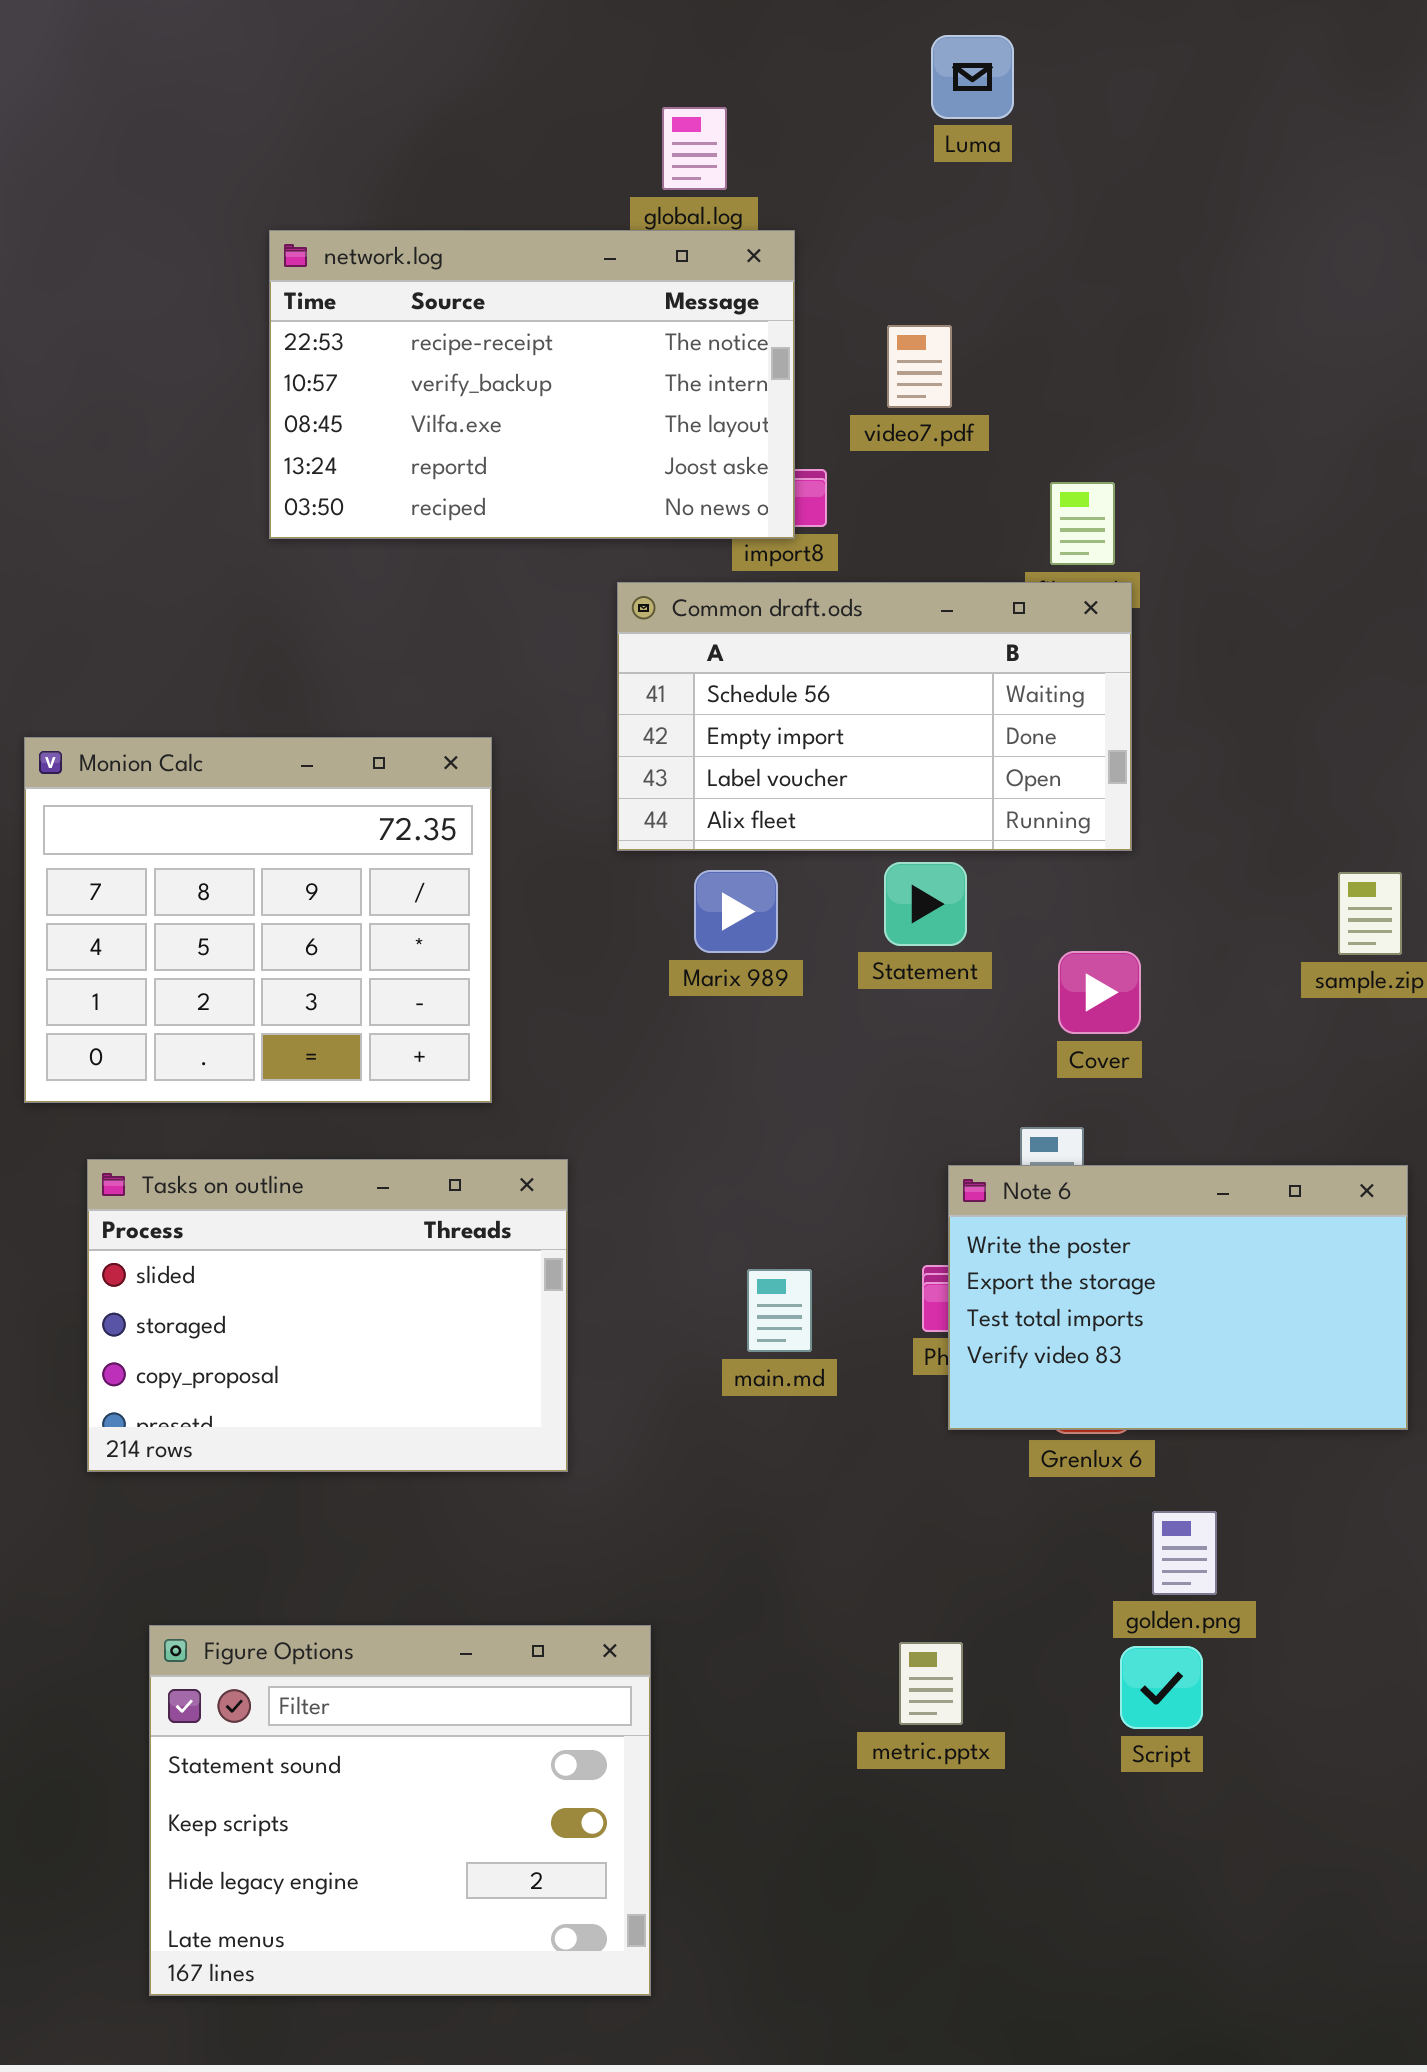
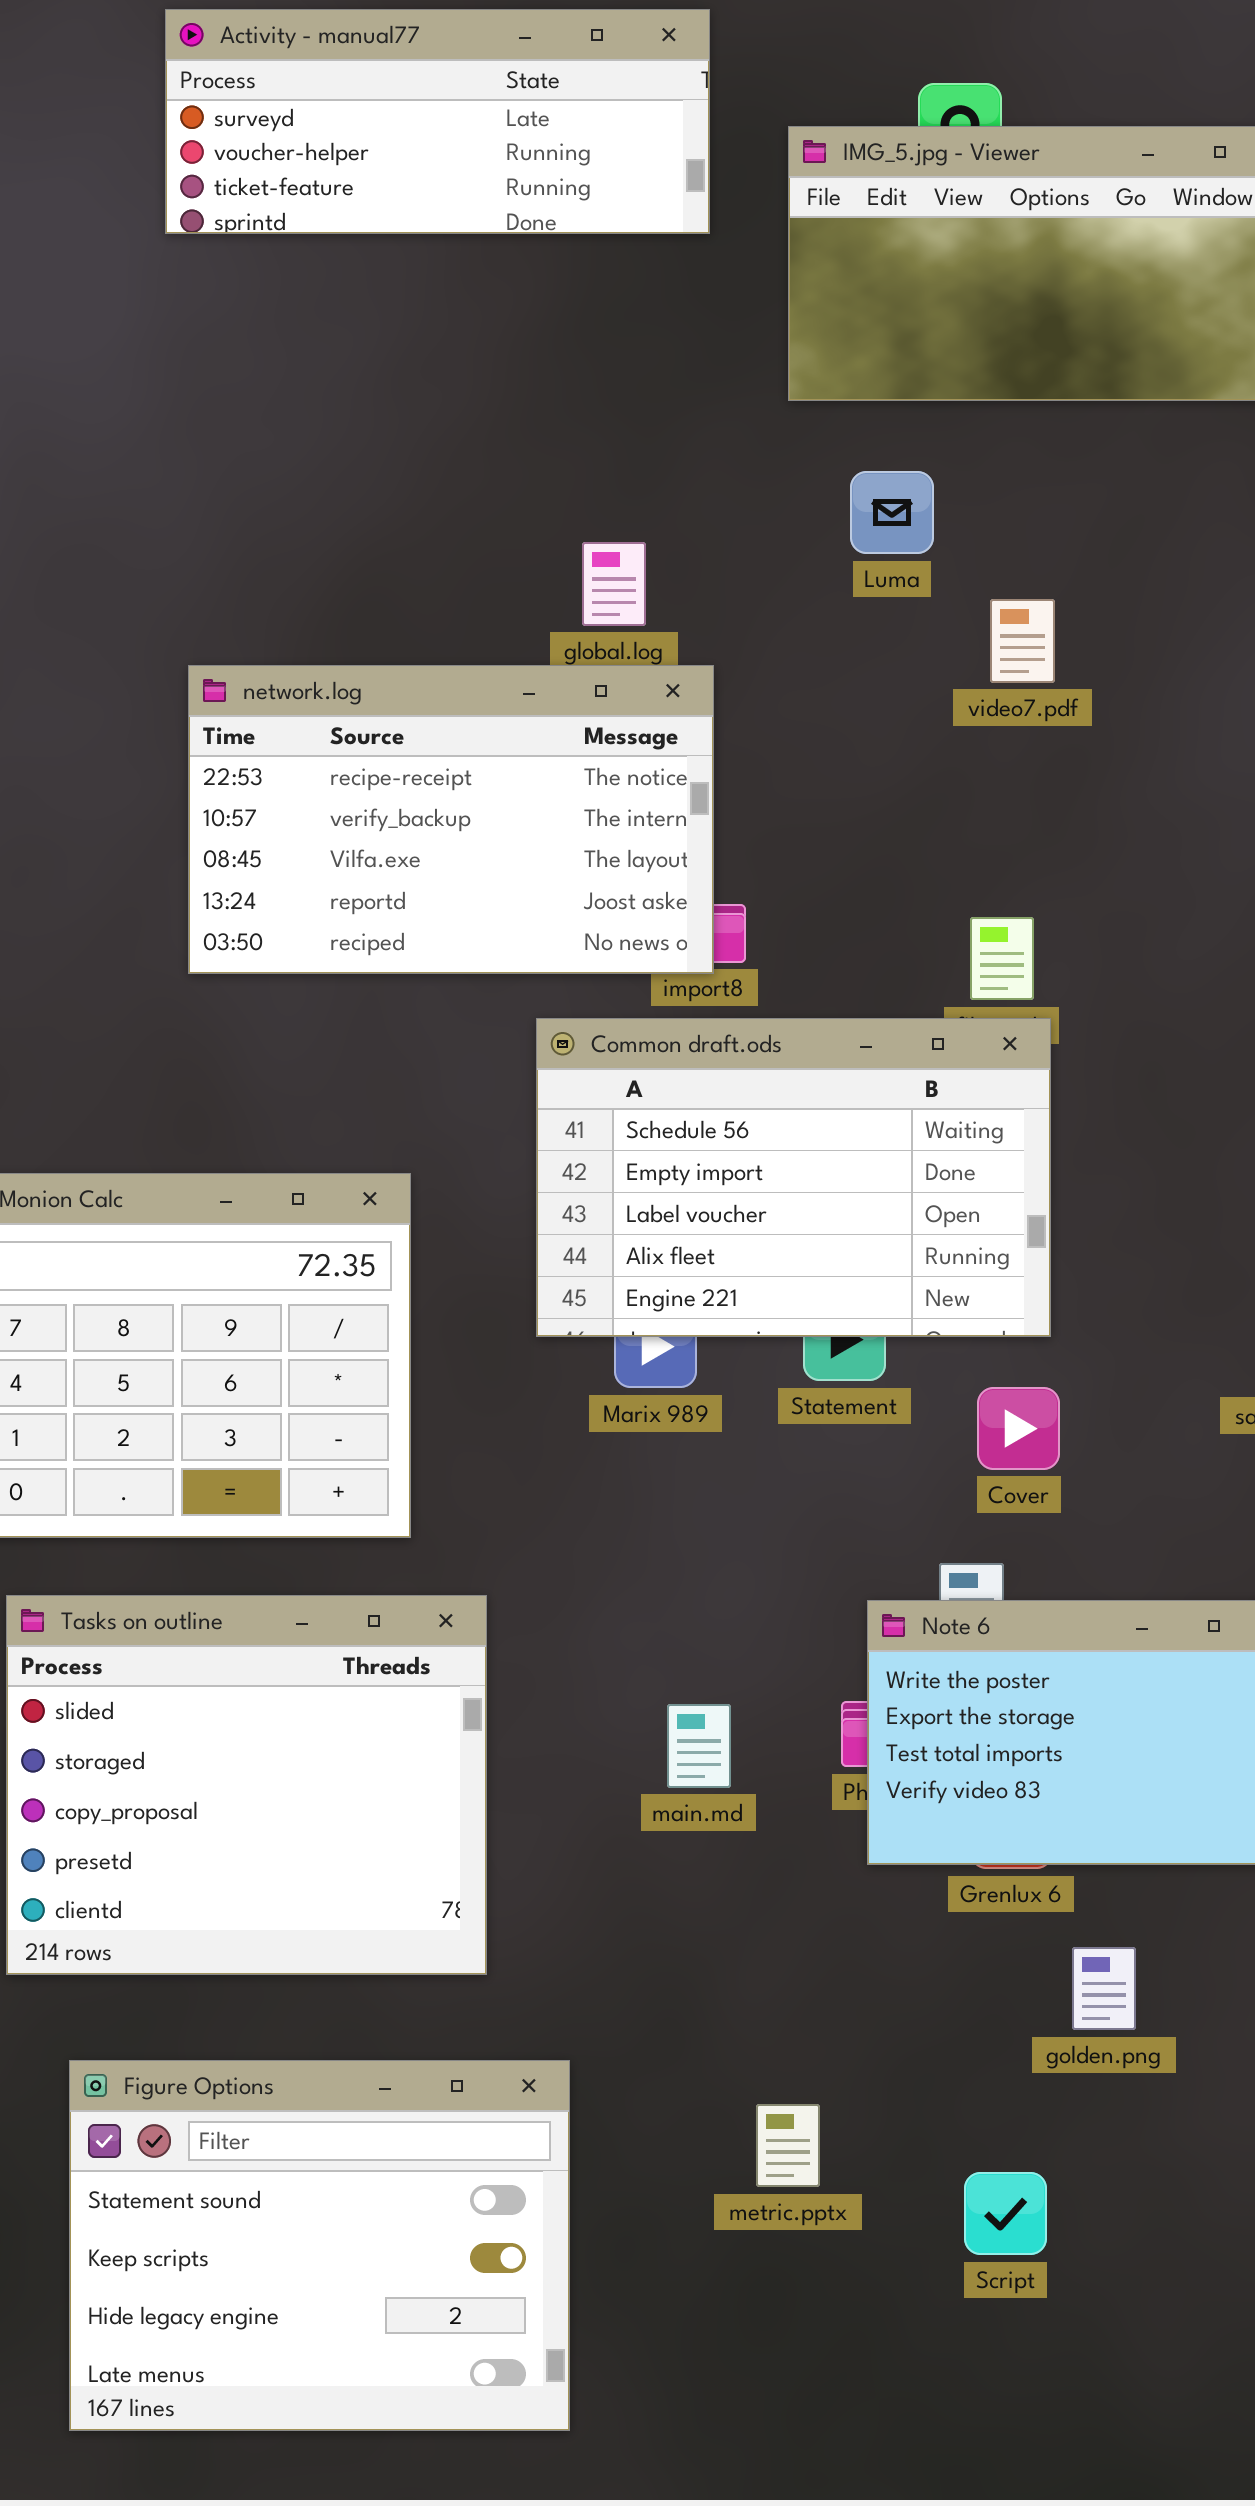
video7.pdf: [887,325,952,408] -> [990,599,1055,683], moved
Common draft.ods: [617,582,1132,851] -> [536,1018,1051,1337], resized
Tasks on outline: [87,1159,568,1472] -> [6,1595,487,1975], resized
metric.pptx: [899,1642,963,1725] -> [756,2104,820,2187], moved
Script: [1120,1646,1203,1729] -> [964,2172,1047,2255], moved

